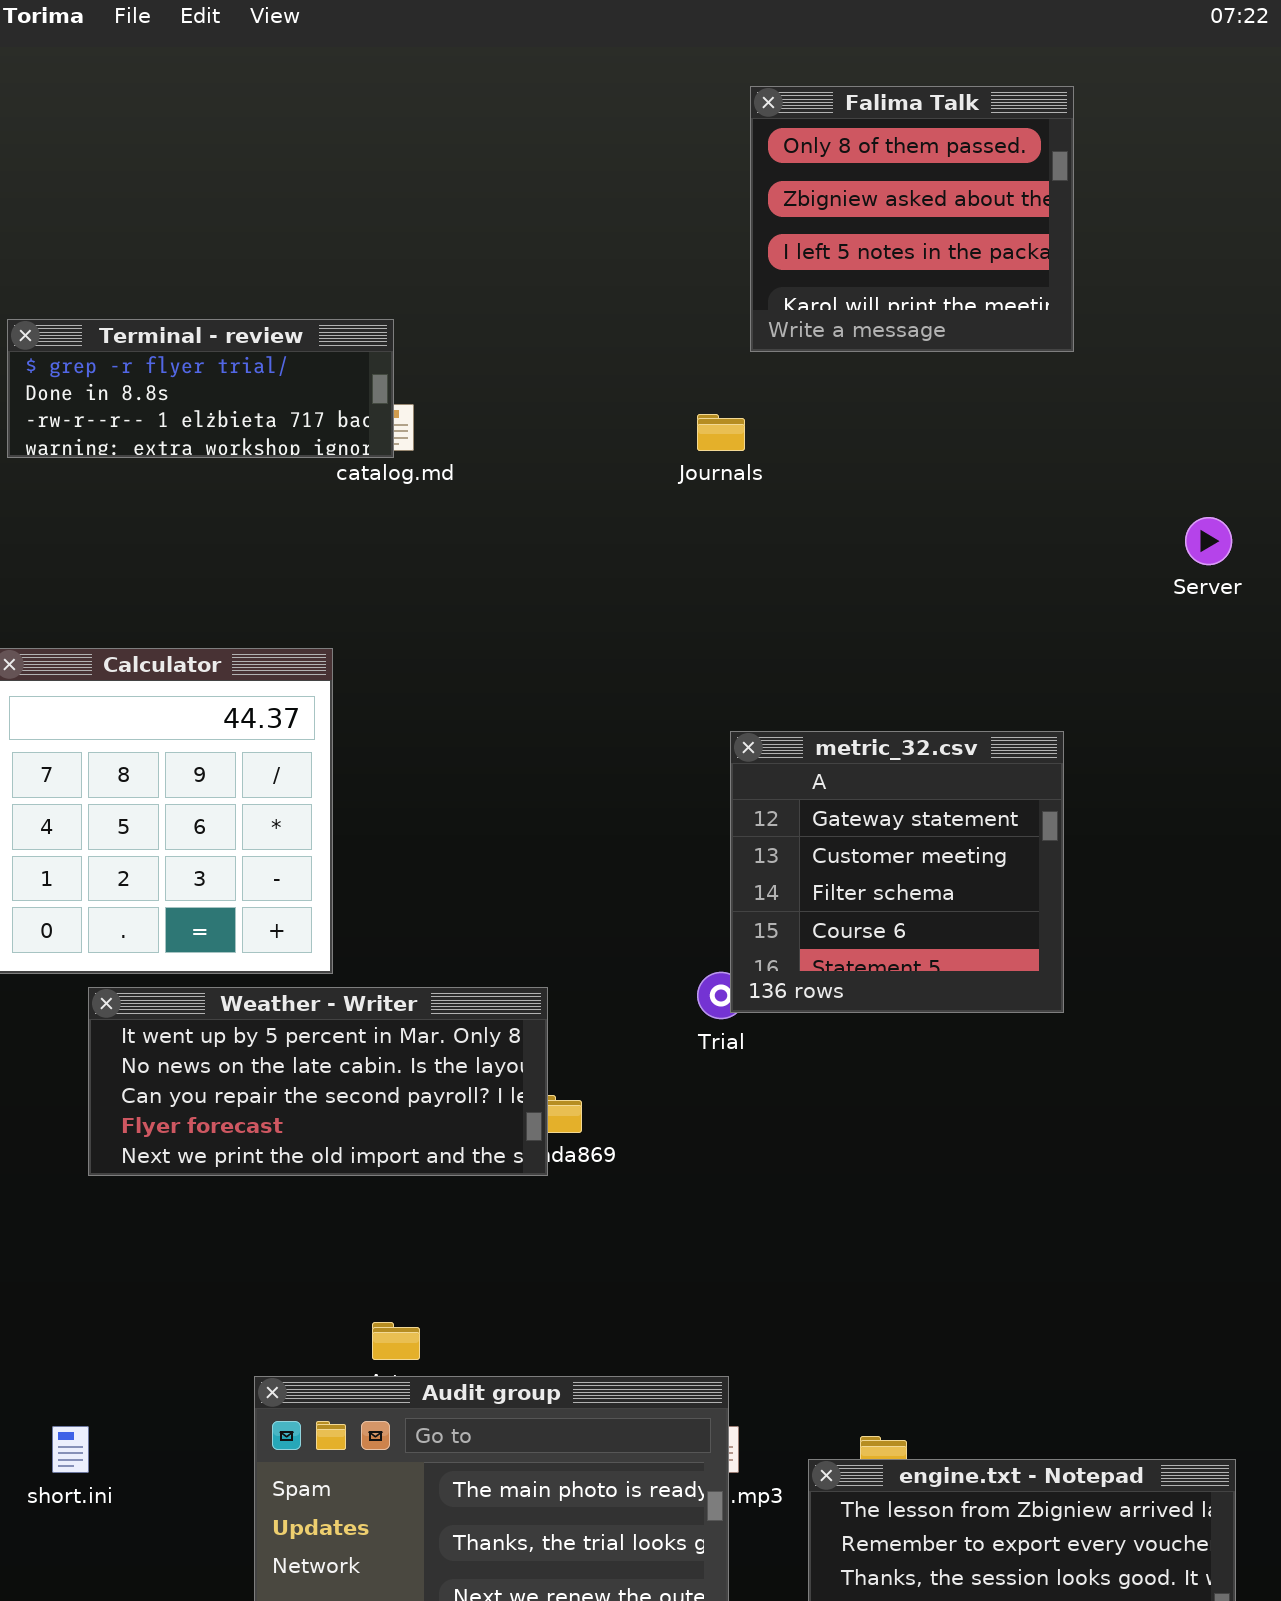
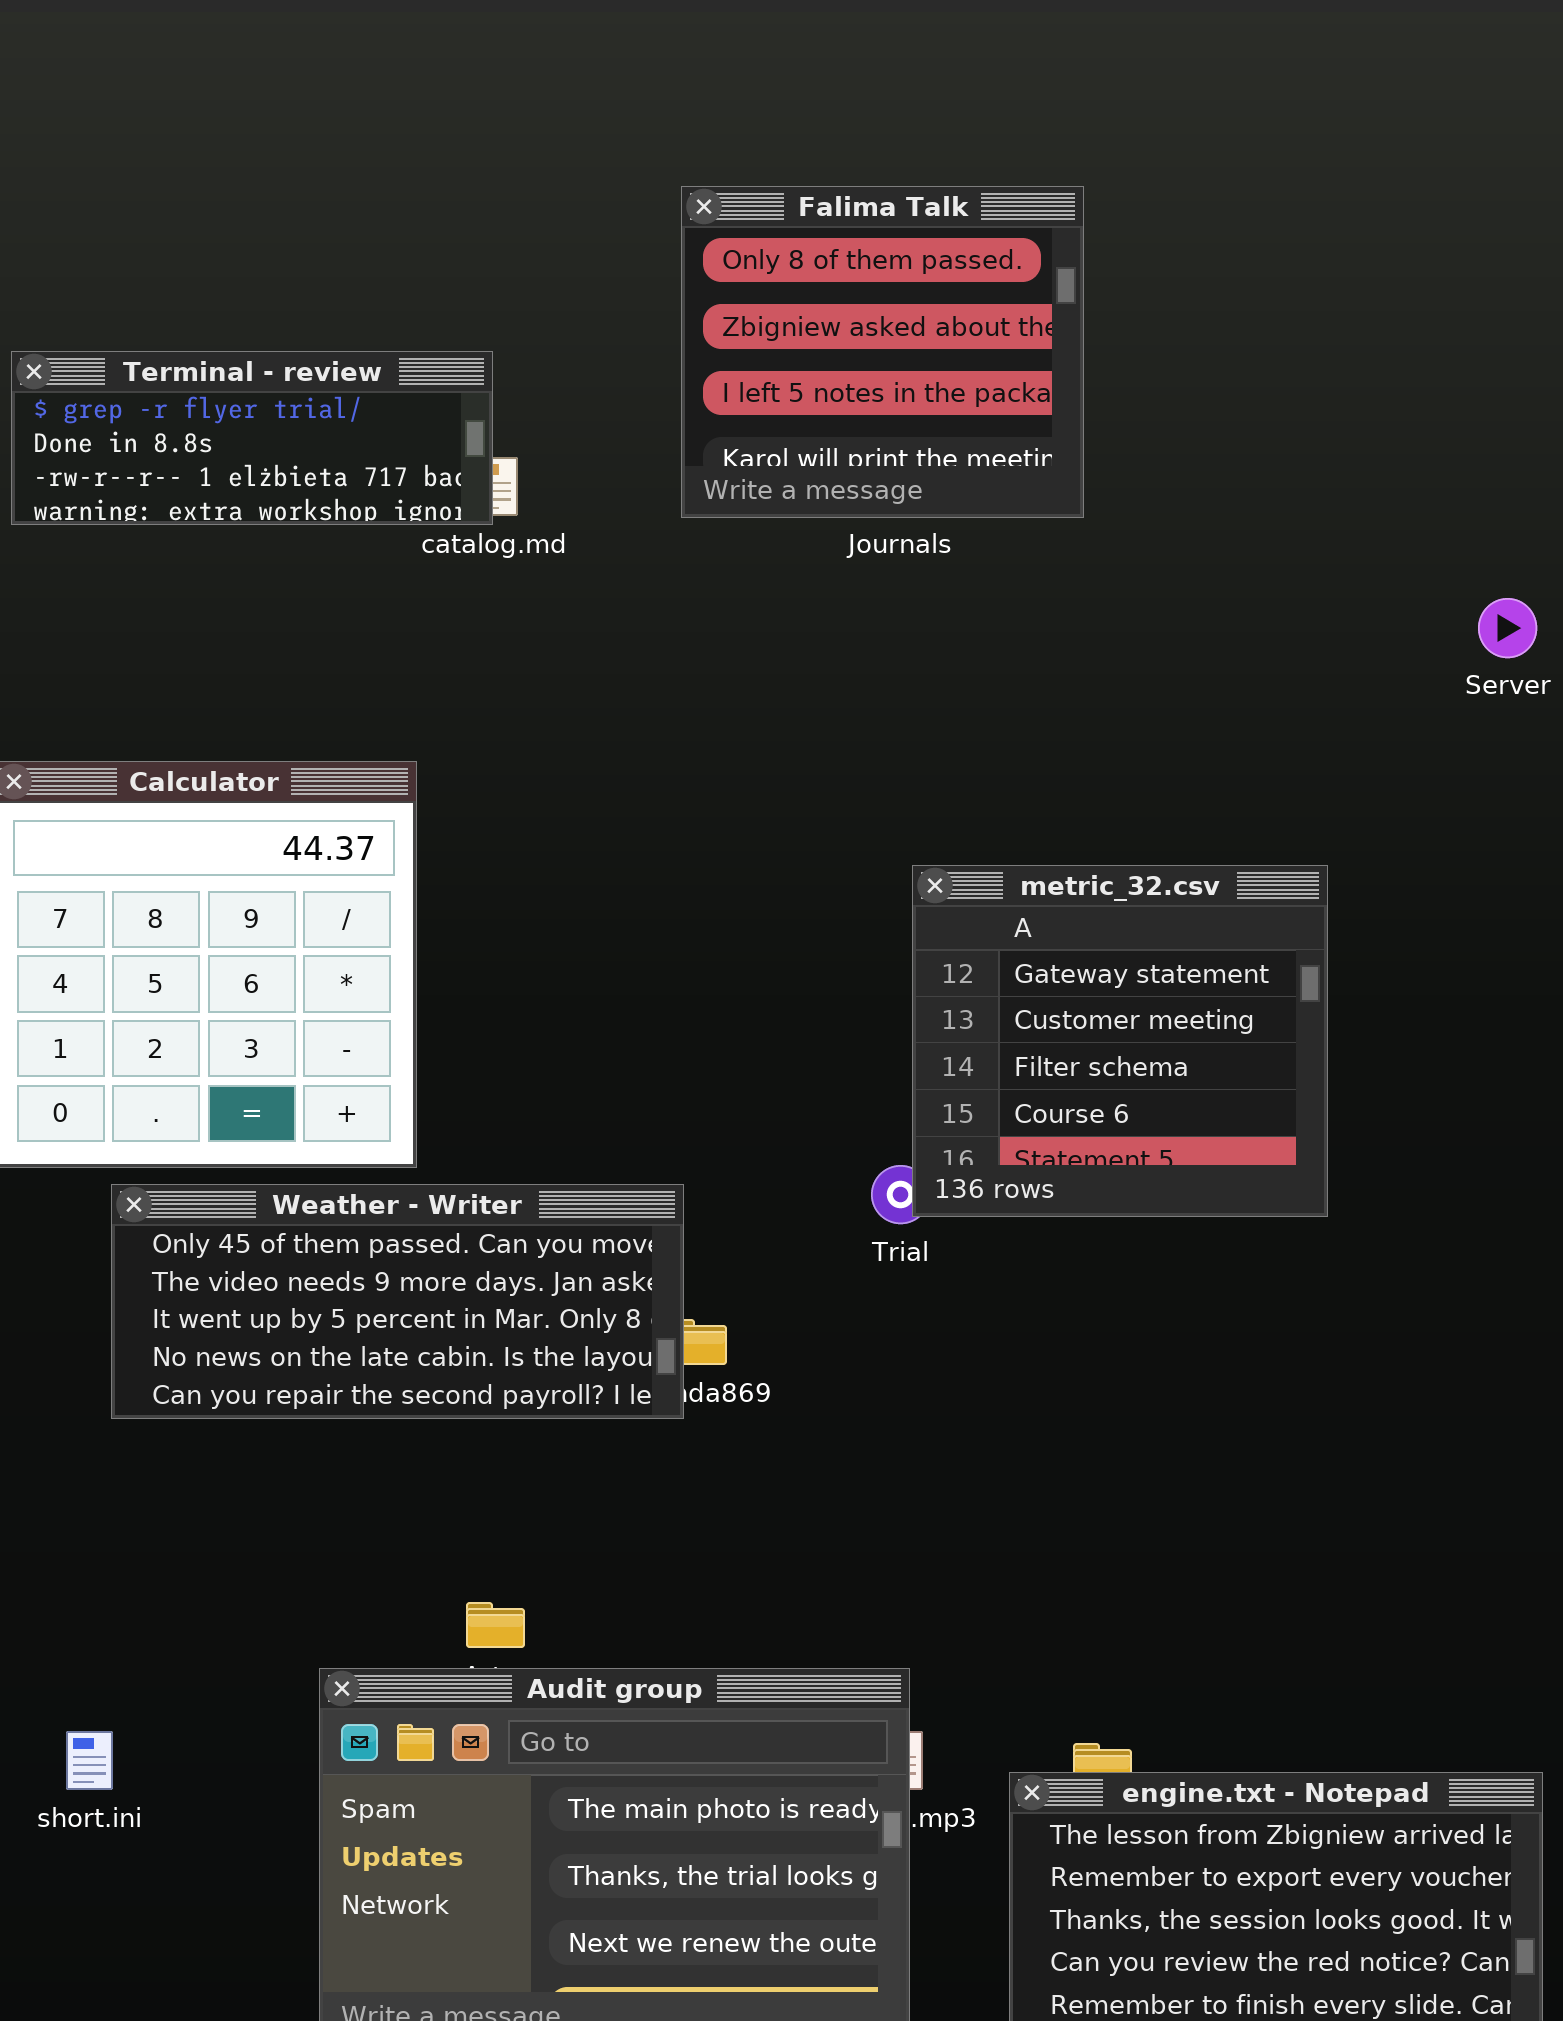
Falima Talk: [750,86,1074,352] -> [681,186,1084,518], moved
Weather - Writer: [88,987,548,1176] -> [111,1184,684,1419], scrolled up 2 rows

